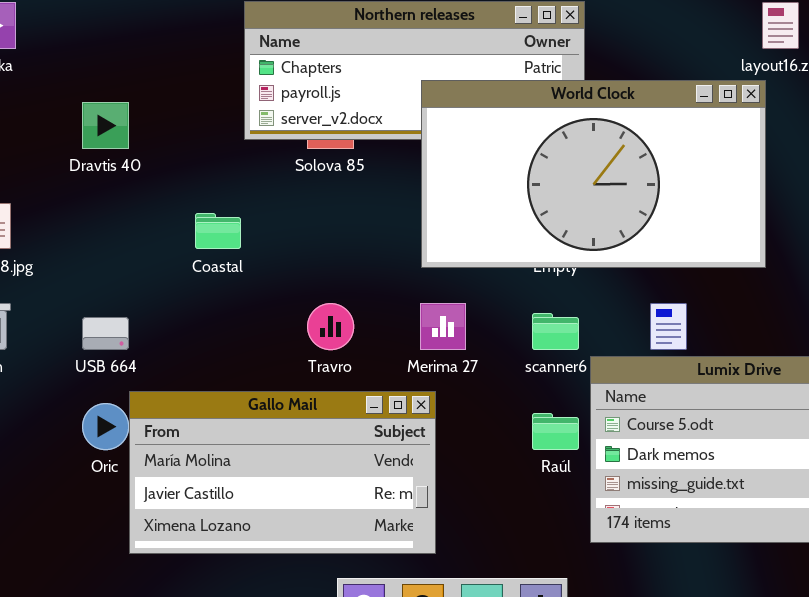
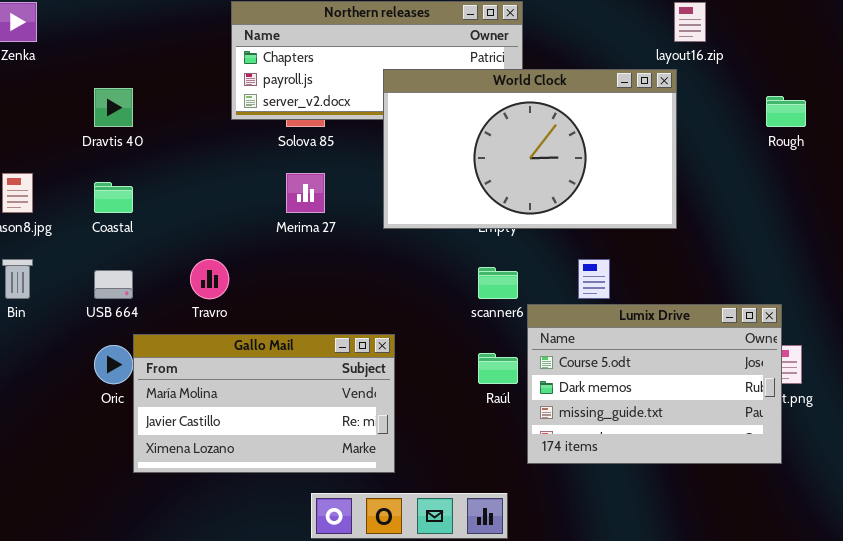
Coastal: [195,213,241,249] -> [94,182,133,213], moved
Travro: [307,303,354,350] -> [190,259,229,299], moved
Merima 27: [420,303,466,350] -> [286,173,325,213], moved

